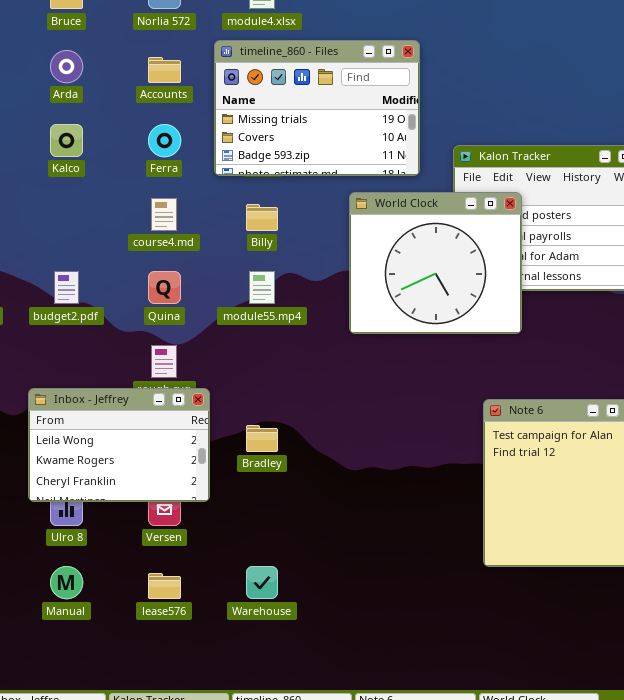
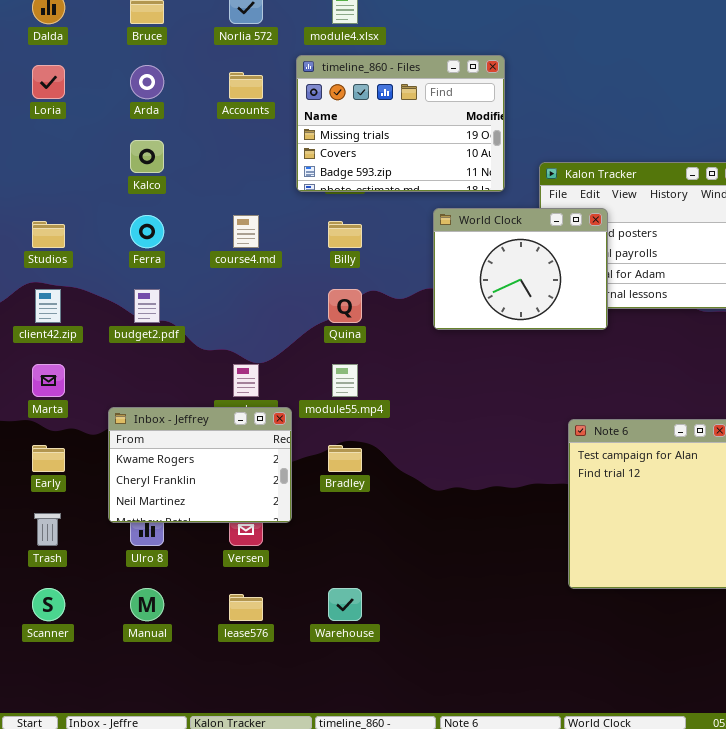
Ferra: [148,124,181,157] -> [130,215,164,248], moved
World Clock: [349,192,522,334] -> [433,208,608,330], resized
Quina: [148,271,181,304] -> [328,289,362,323], moved
module55.mp4: [249,271,275,304] -> [332,364,358,397], moved
Inbox - Jeffrey: [28,388,210,502] -> [108,407,292,523], scrolled down 1 row

